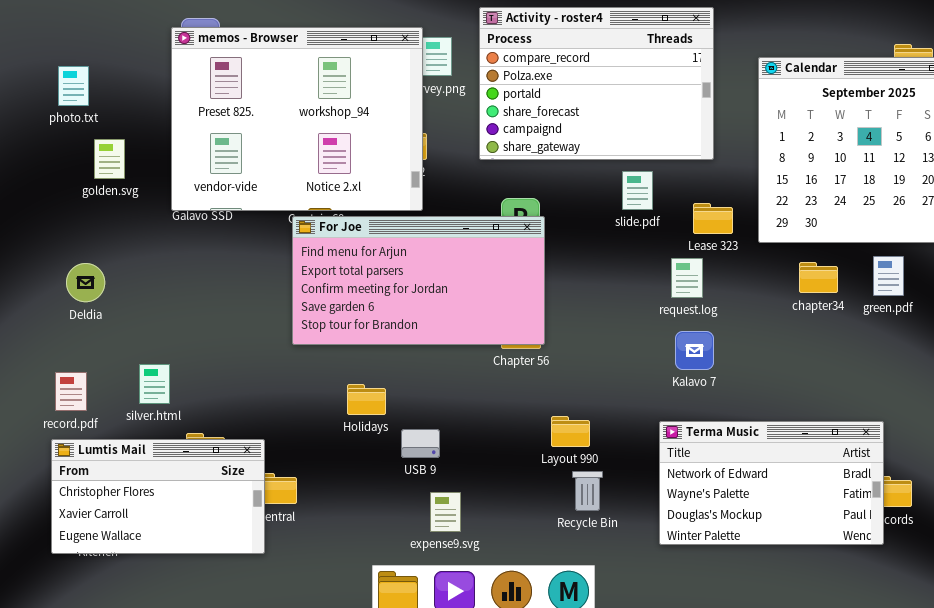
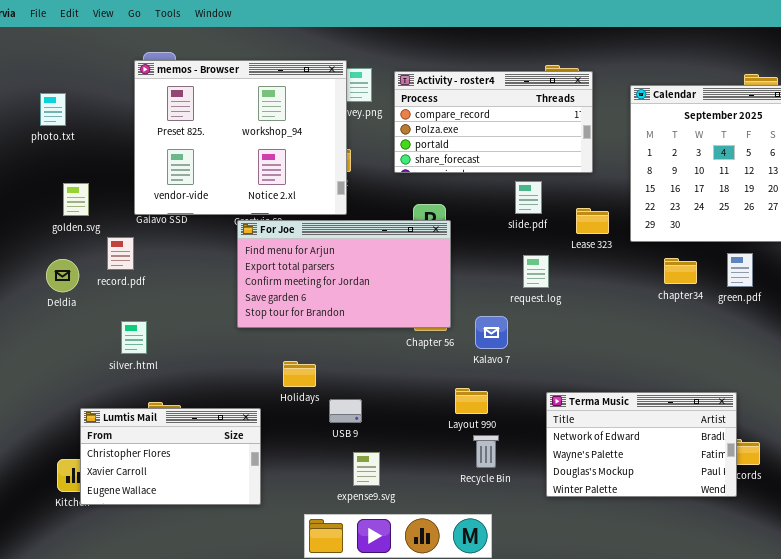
Activity - roster4: [479,7,714,160] -> [394,71,593,173], resized
golden.svg: [94,139,125,179] -> [63,183,89,216], moved
request.log: [671,258,703,298] -> [523,255,549,288], moved
Kalavo 7: [675,331,714,370] -> [475,316,508,349], moved
silver.html: [139,364,170,404] -> [121,321,147,354], moved
record.pdf: [55,372,87,411] -> [107,237,134,270], moved
Lumtis Mail: [51,439,265,554] -> [80,408,261,505], moved

